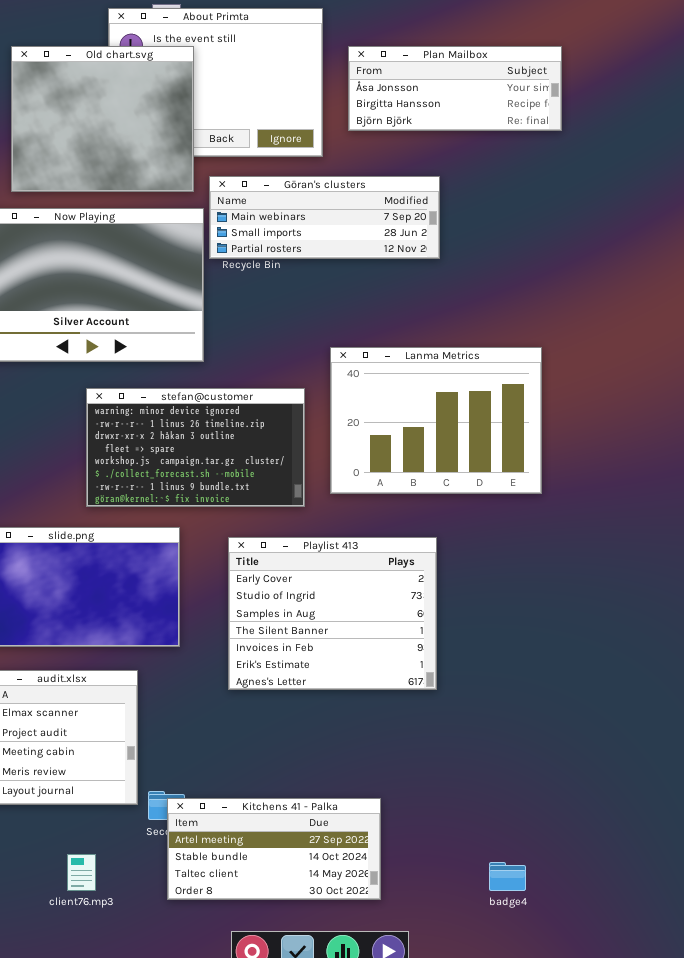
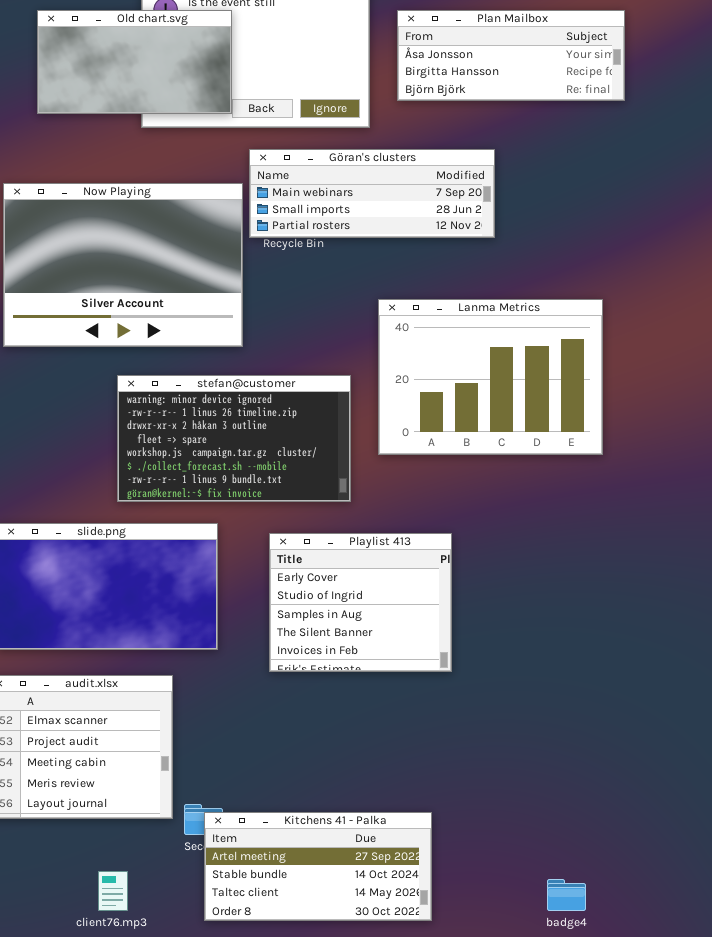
Old chart.svg: [11,46,194,192] -> [37,10,232,114], resized
Lanma Metrics: [330,347,542,494] -> [378,299,603,455], moved
Playlist 413: [228,537,437,690] -> [269,533,452,672], resized

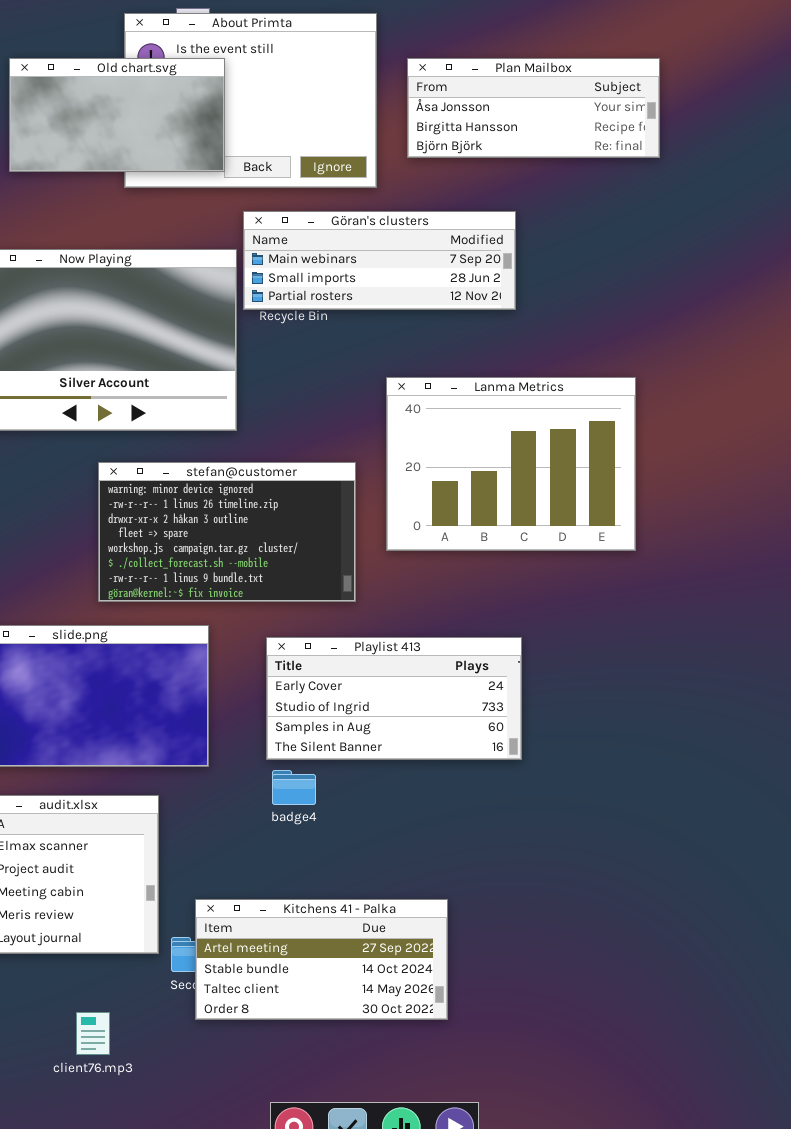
Playlist 413: [269,533,452,672] -> [266,637,522,760], resized
Kitchens 41 - Palka: [204,812,432,921] -> [195,899,448,1020], moved
badge4: [547,879,586,911] -> [272,770,316,805], moved

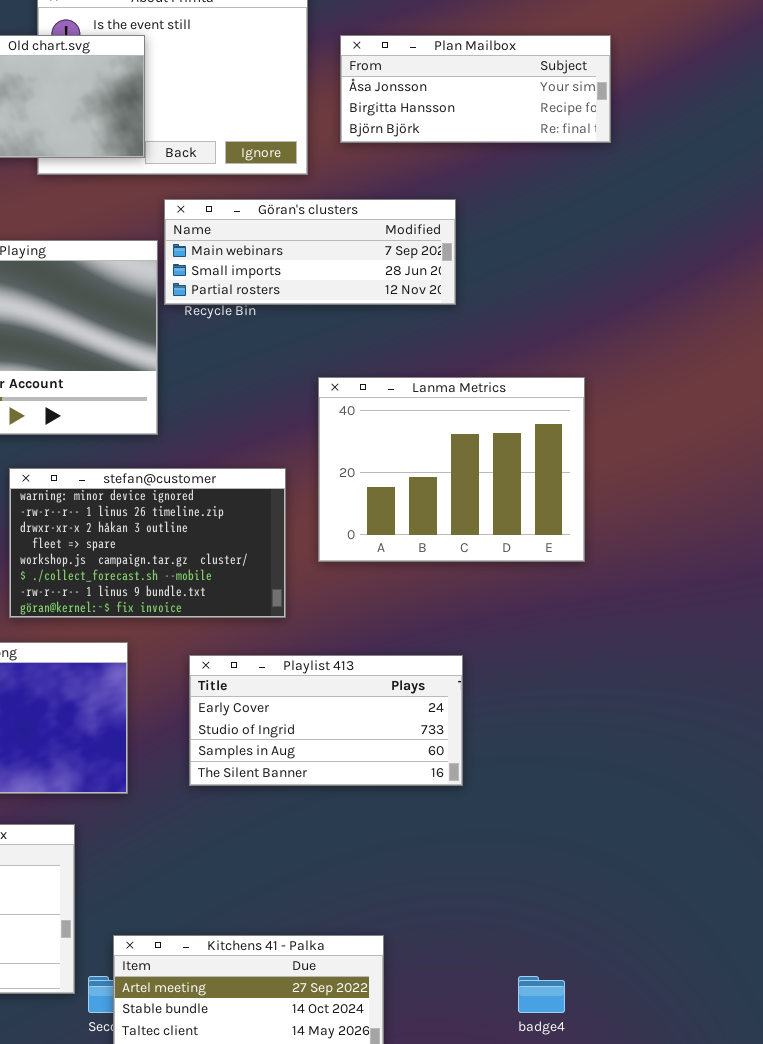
badge4: [272,770,316,805] -> [518,976,565,1013], moved

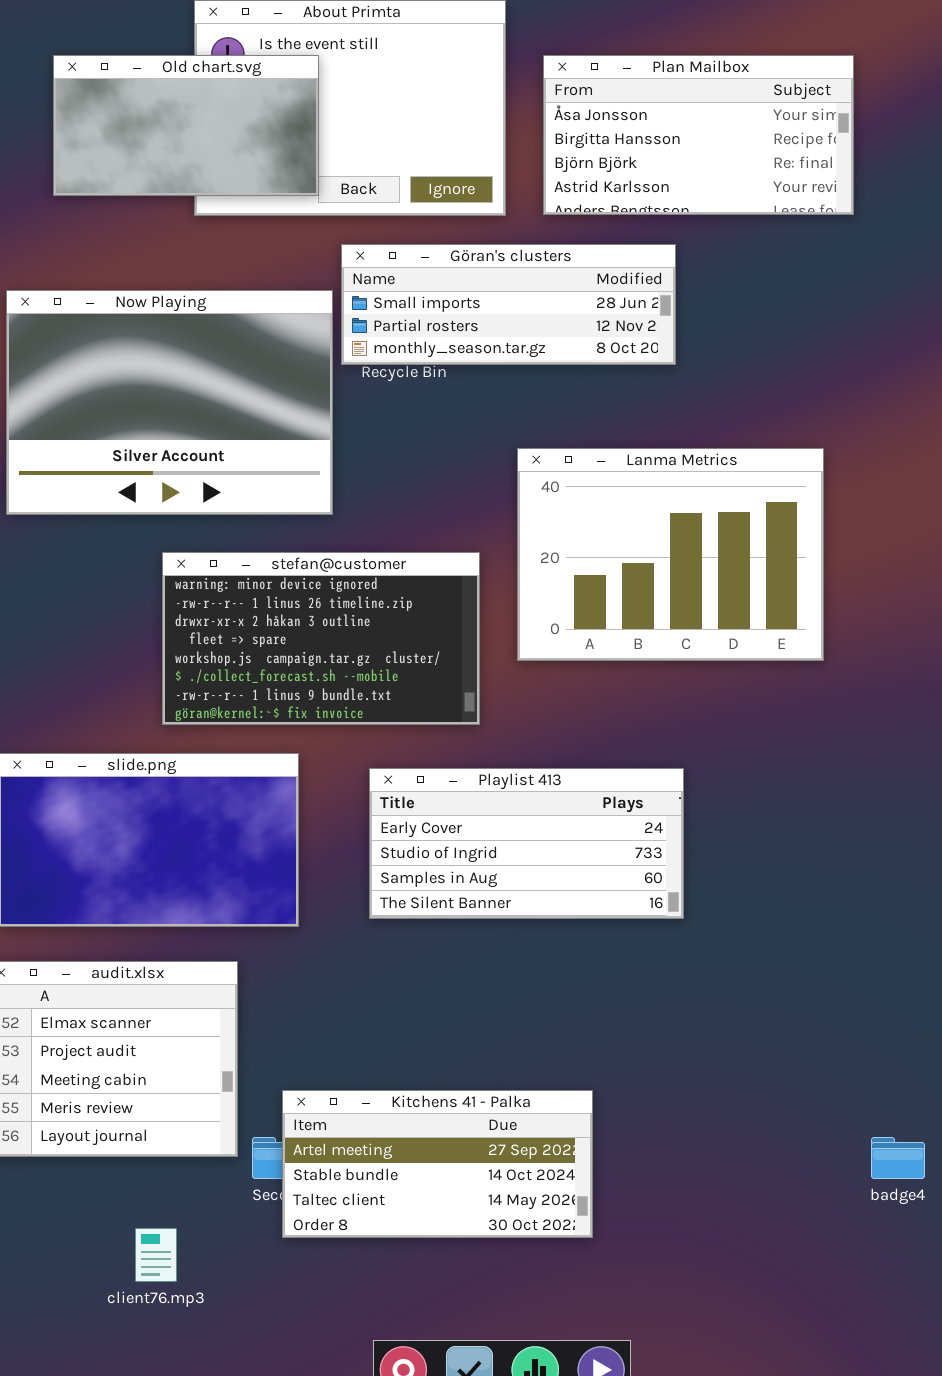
Plan Mailbox: [340,35,611,143] -> [543,55,854,215], resized
Göran's clusters: [164,199,456,305] -> [341,244,676,365], scrolled down 1 row
badge4: [518,976,565,1013] -> [871,1137,925,1179], moved

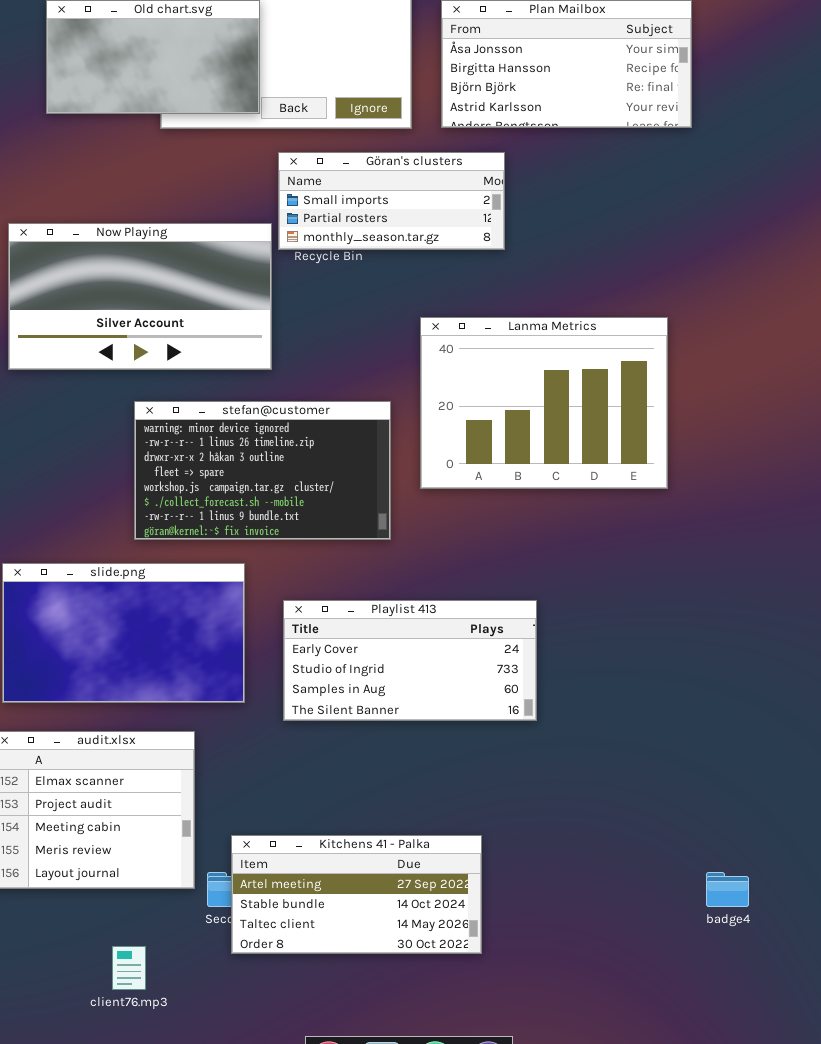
Göran's clusters: [341,244,676,365] -> [278,152,505,250], resized
Now Playing: [6,290,333,515] -> [8,223,272,370], resized
Playlist 413: [369,768,684,919] -> [283,600,537,721], moved

